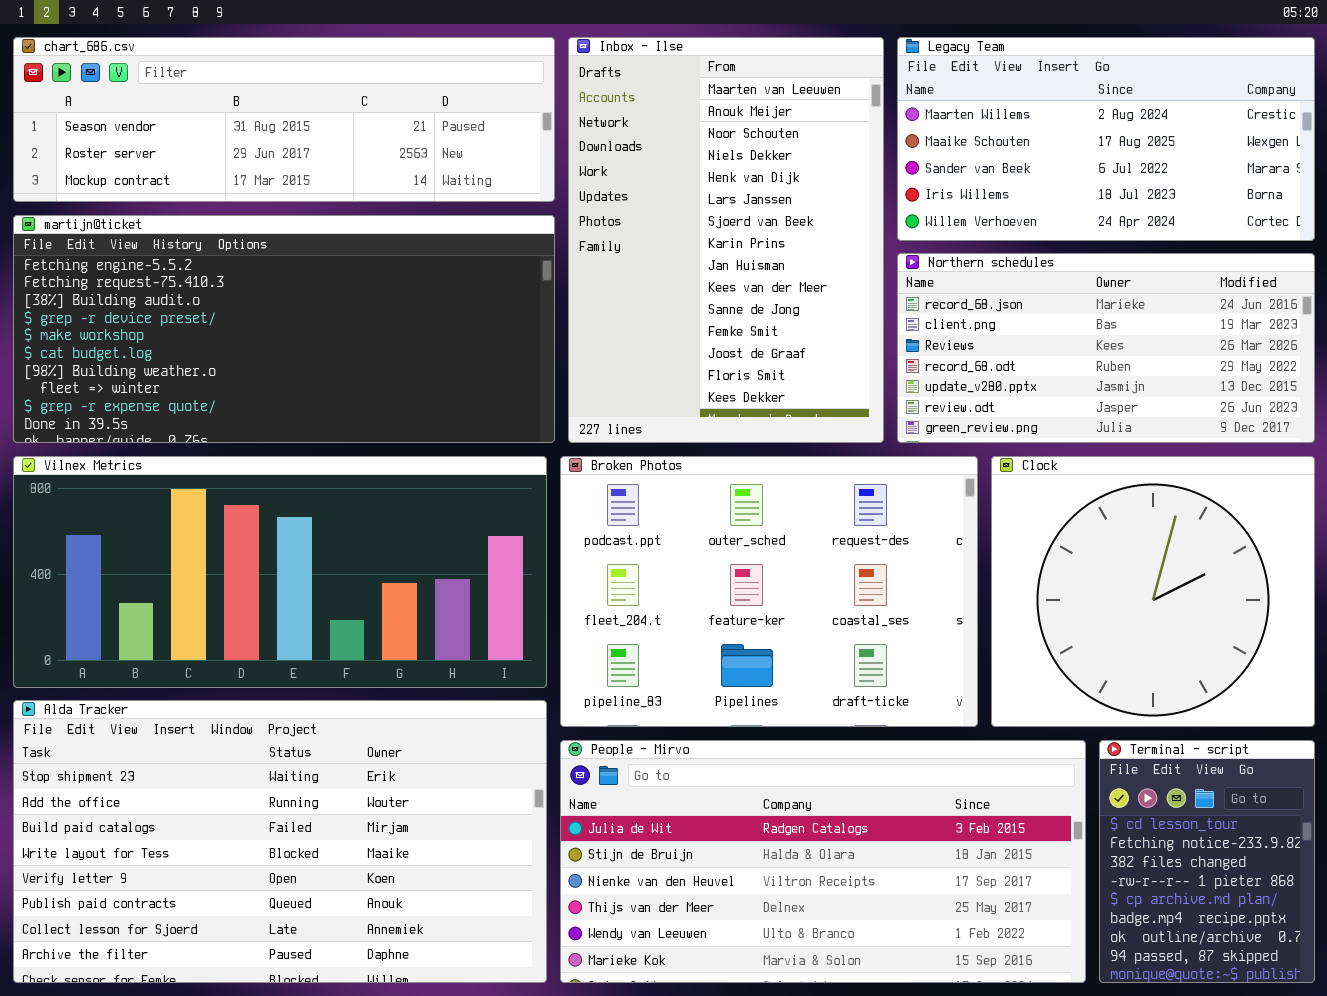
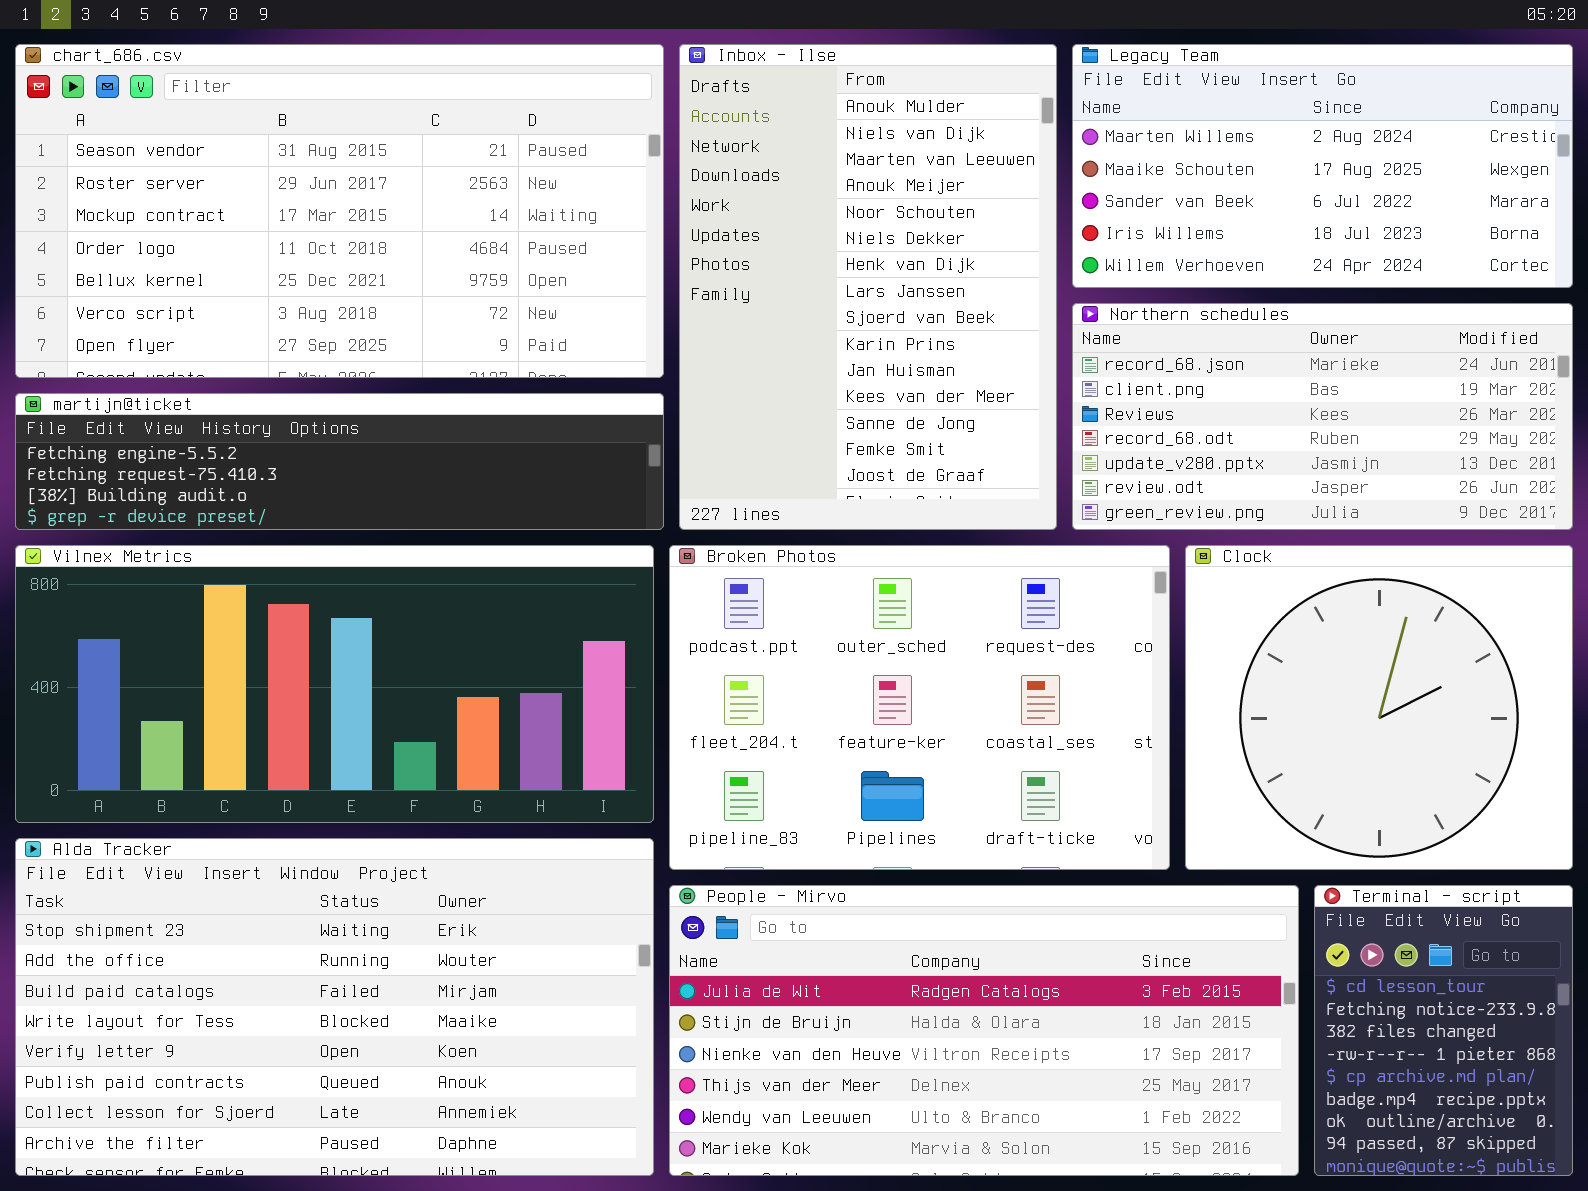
chart_686.csv: [13,37,555,202] -> [15,44,664,378], resized
Inbox - Ilse: [568,37,884,443] -> [679,44,1057,530], scrolled up 2 rows
martijn@ticket: [13,215,555,443] -> [15,393,664,530], resized

